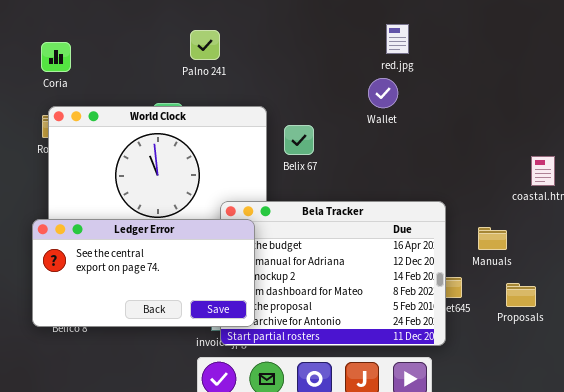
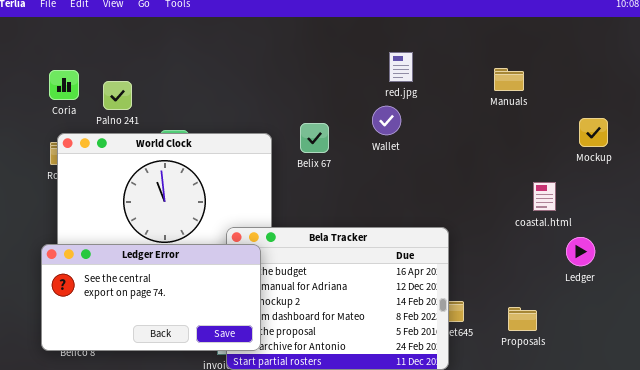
Palno 241: [190,30,220,60] -> [103,81,132,110], moved
Belix 67: [284,125,314,155] -> [300,123,329,153], moved
Manuals: [478,227,507,250] -> [494,68,524,91], moved

